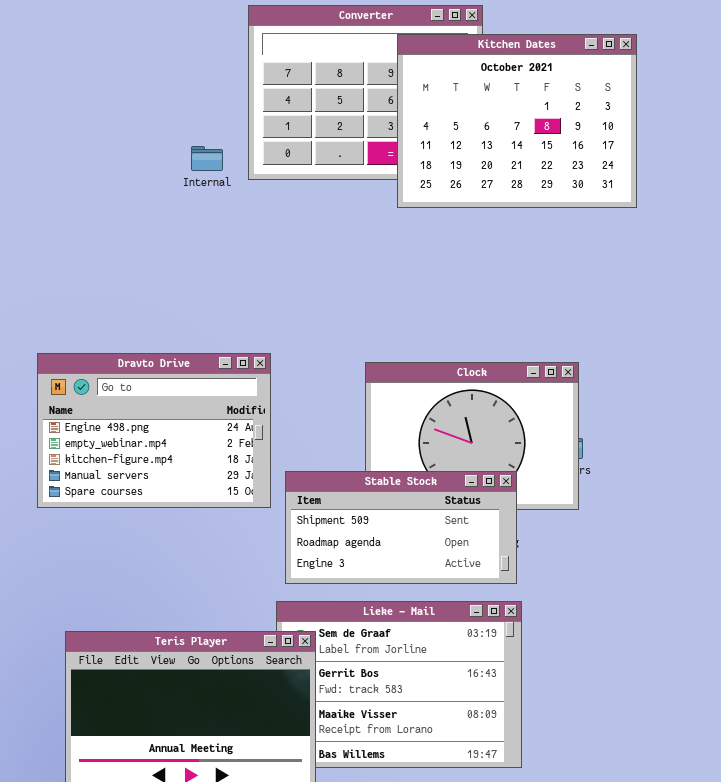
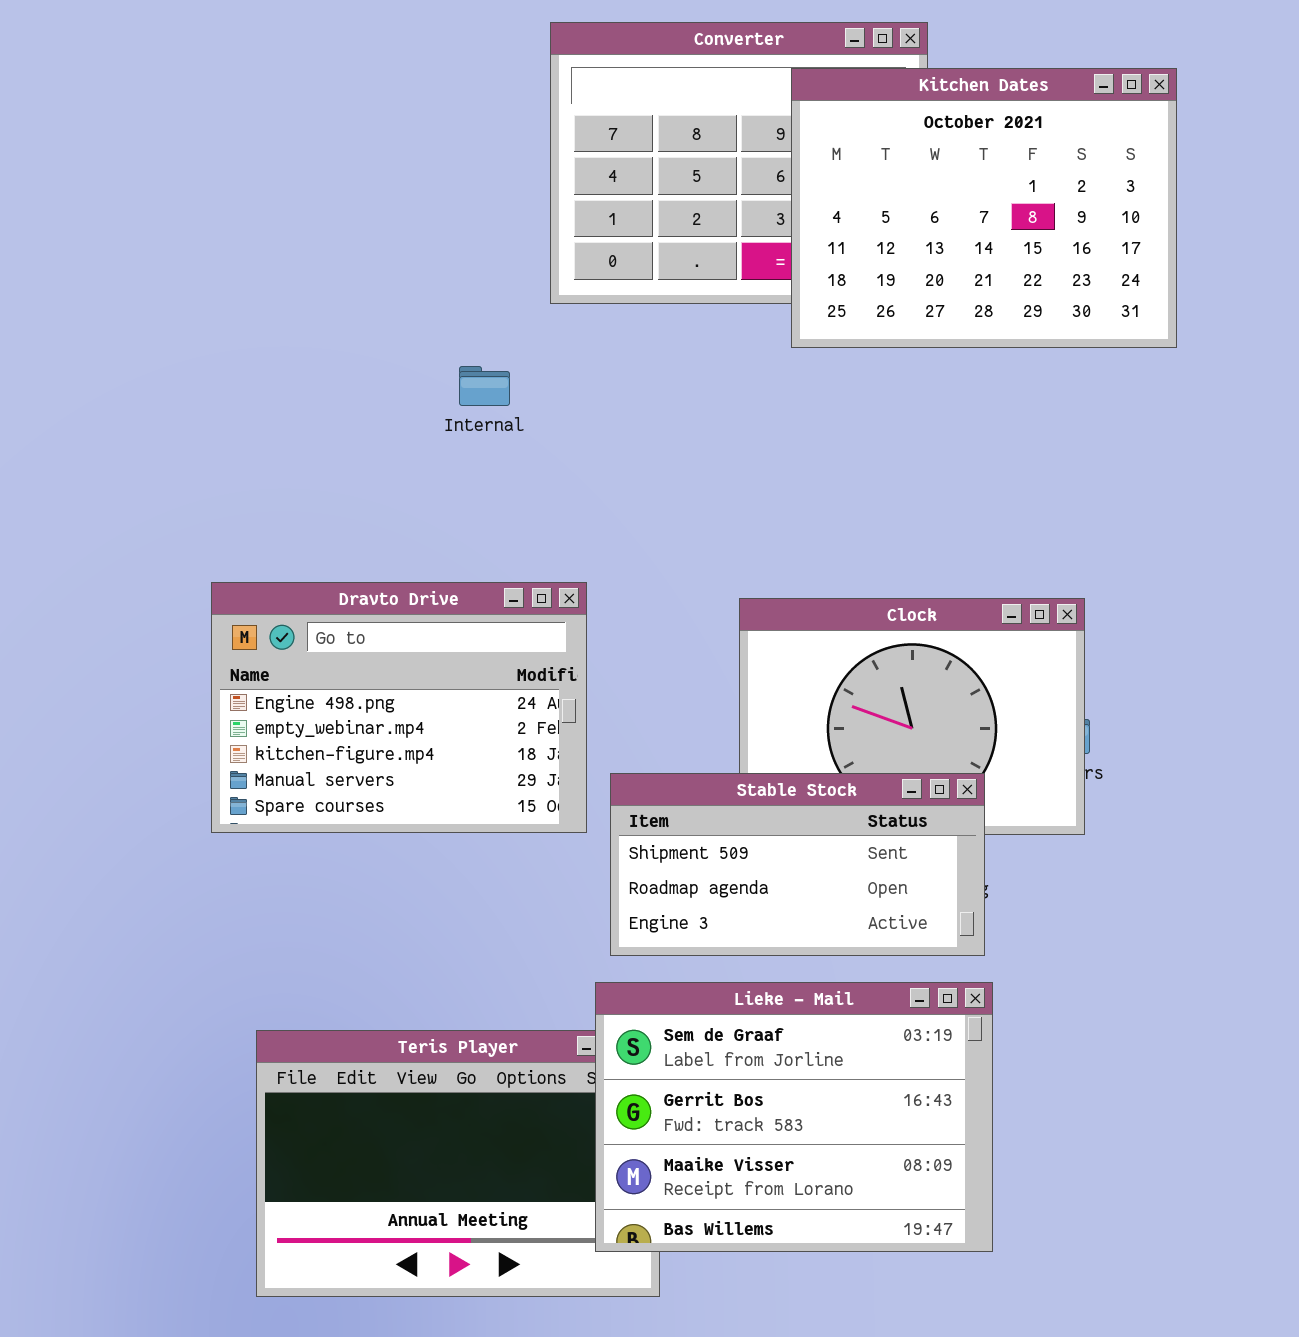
Internal: [191,146,223,171] -> [459,366,510,406], moved
Lieke - Mail: [276,601,522,768] -> [595,982,993,1252], raised

